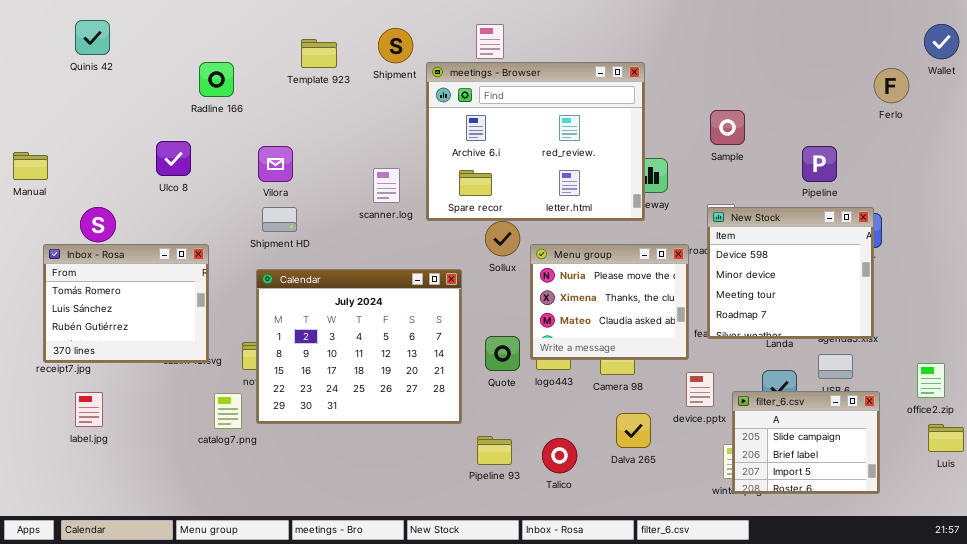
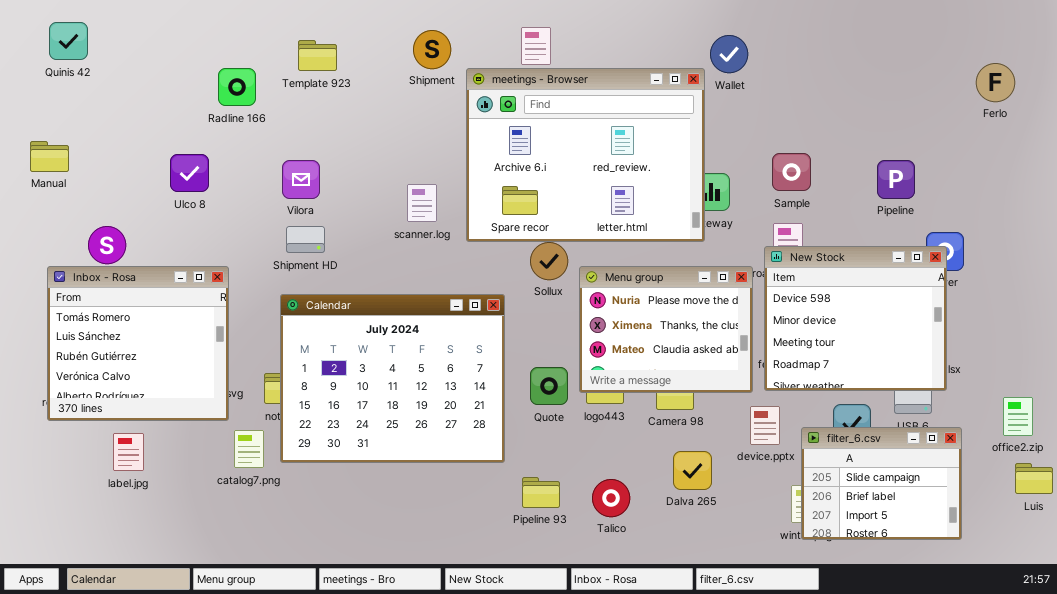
Quinis 42: [75,20,110,55] -> [49,22,88,60], moved
Wallet: [924,24,959,59] -> [710,35,748,73], moved
Template 923: [301,39,337,68] -> [298,40,337,71], moved
Ferlo: [874,68,909,103] -> [976,63,1015,102], moved
Sample: [710,110,745,145] -> [772,153,811,191], moved
Manual: [13,152,48,180] -> [30,141,69,172], moved
New Stock: [707,207,874,339] -> [764,246,947,391], moved
Inbox - Rosa: [43,244,209,363] -> [47,266,229,421], resized
label.jpg: [75,392,103,427] -> [113,433,144,471], moved

